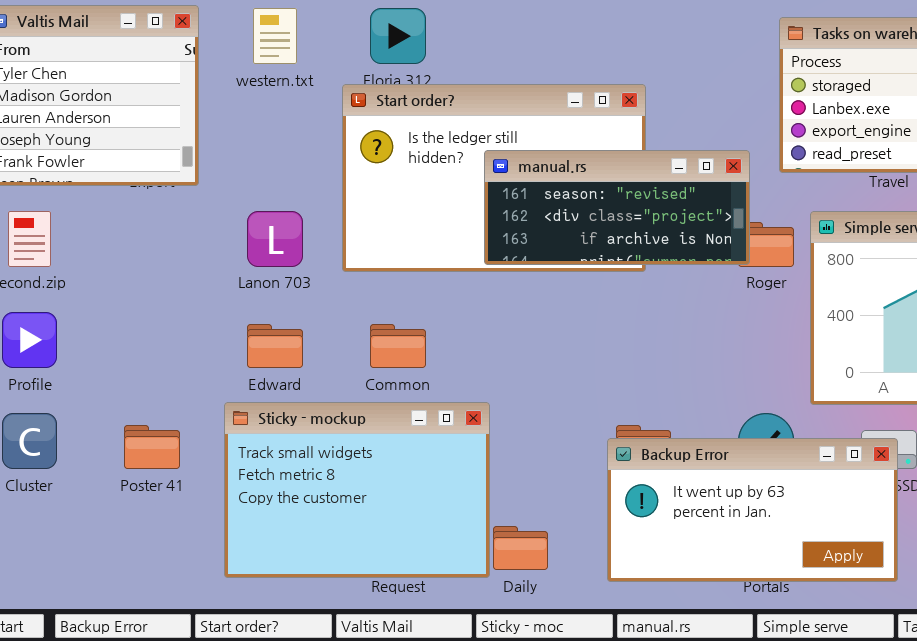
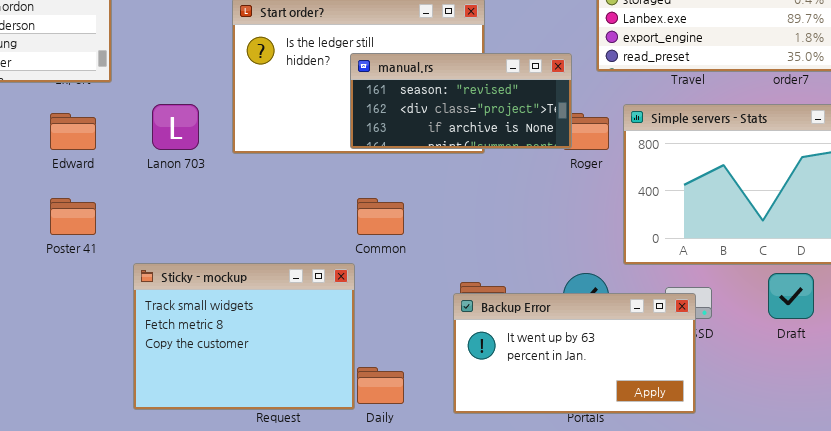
Edward: [247,324,303,368] -> [50,113,96,150], moved
Common: [370,324,426,368] -> [357,198,404,235], moved
Poster 41: [124,425,180,469] -> [50,198,96,235], moved

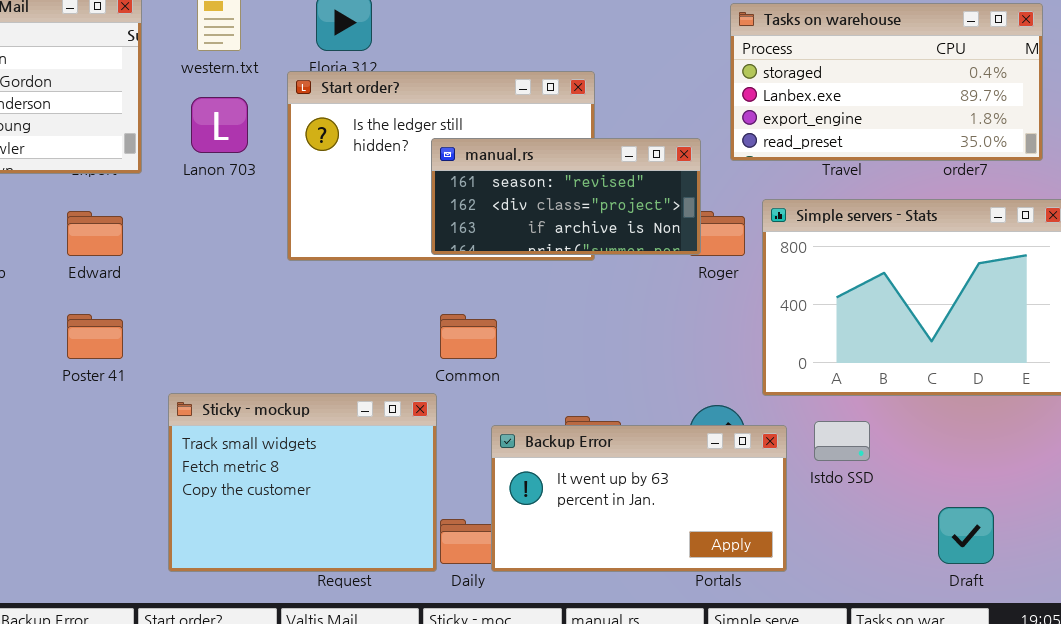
Lanon 703: [152,104,199,150] -> [191,97,248,153], moved
Draft: [768,273,814,319] -> [938,507,994,564], moved
Backup Error: [453,293,696,414] -> [491,425,787,572], moved

